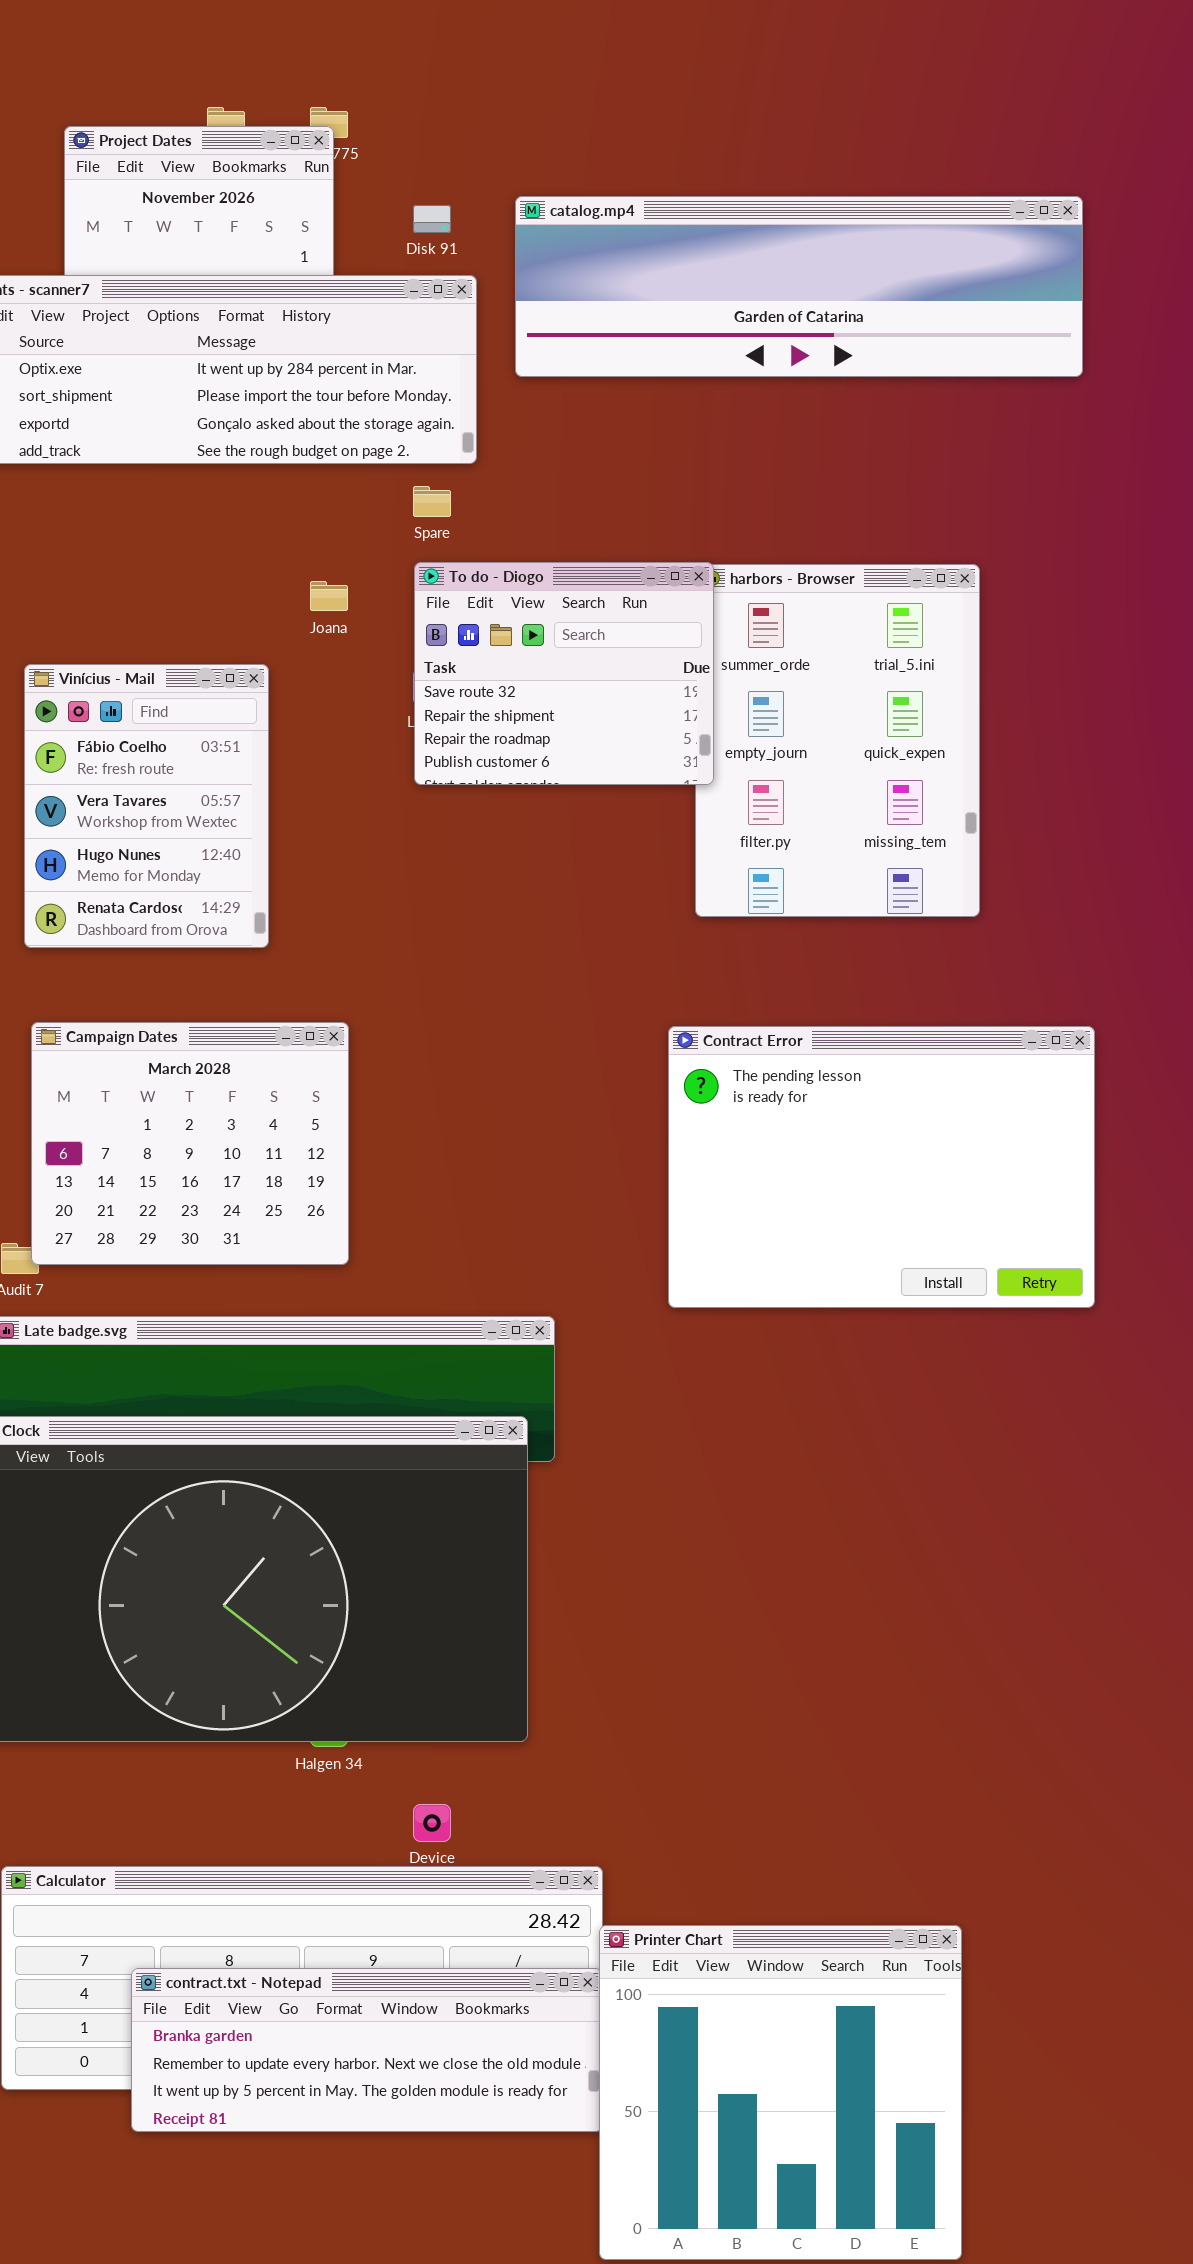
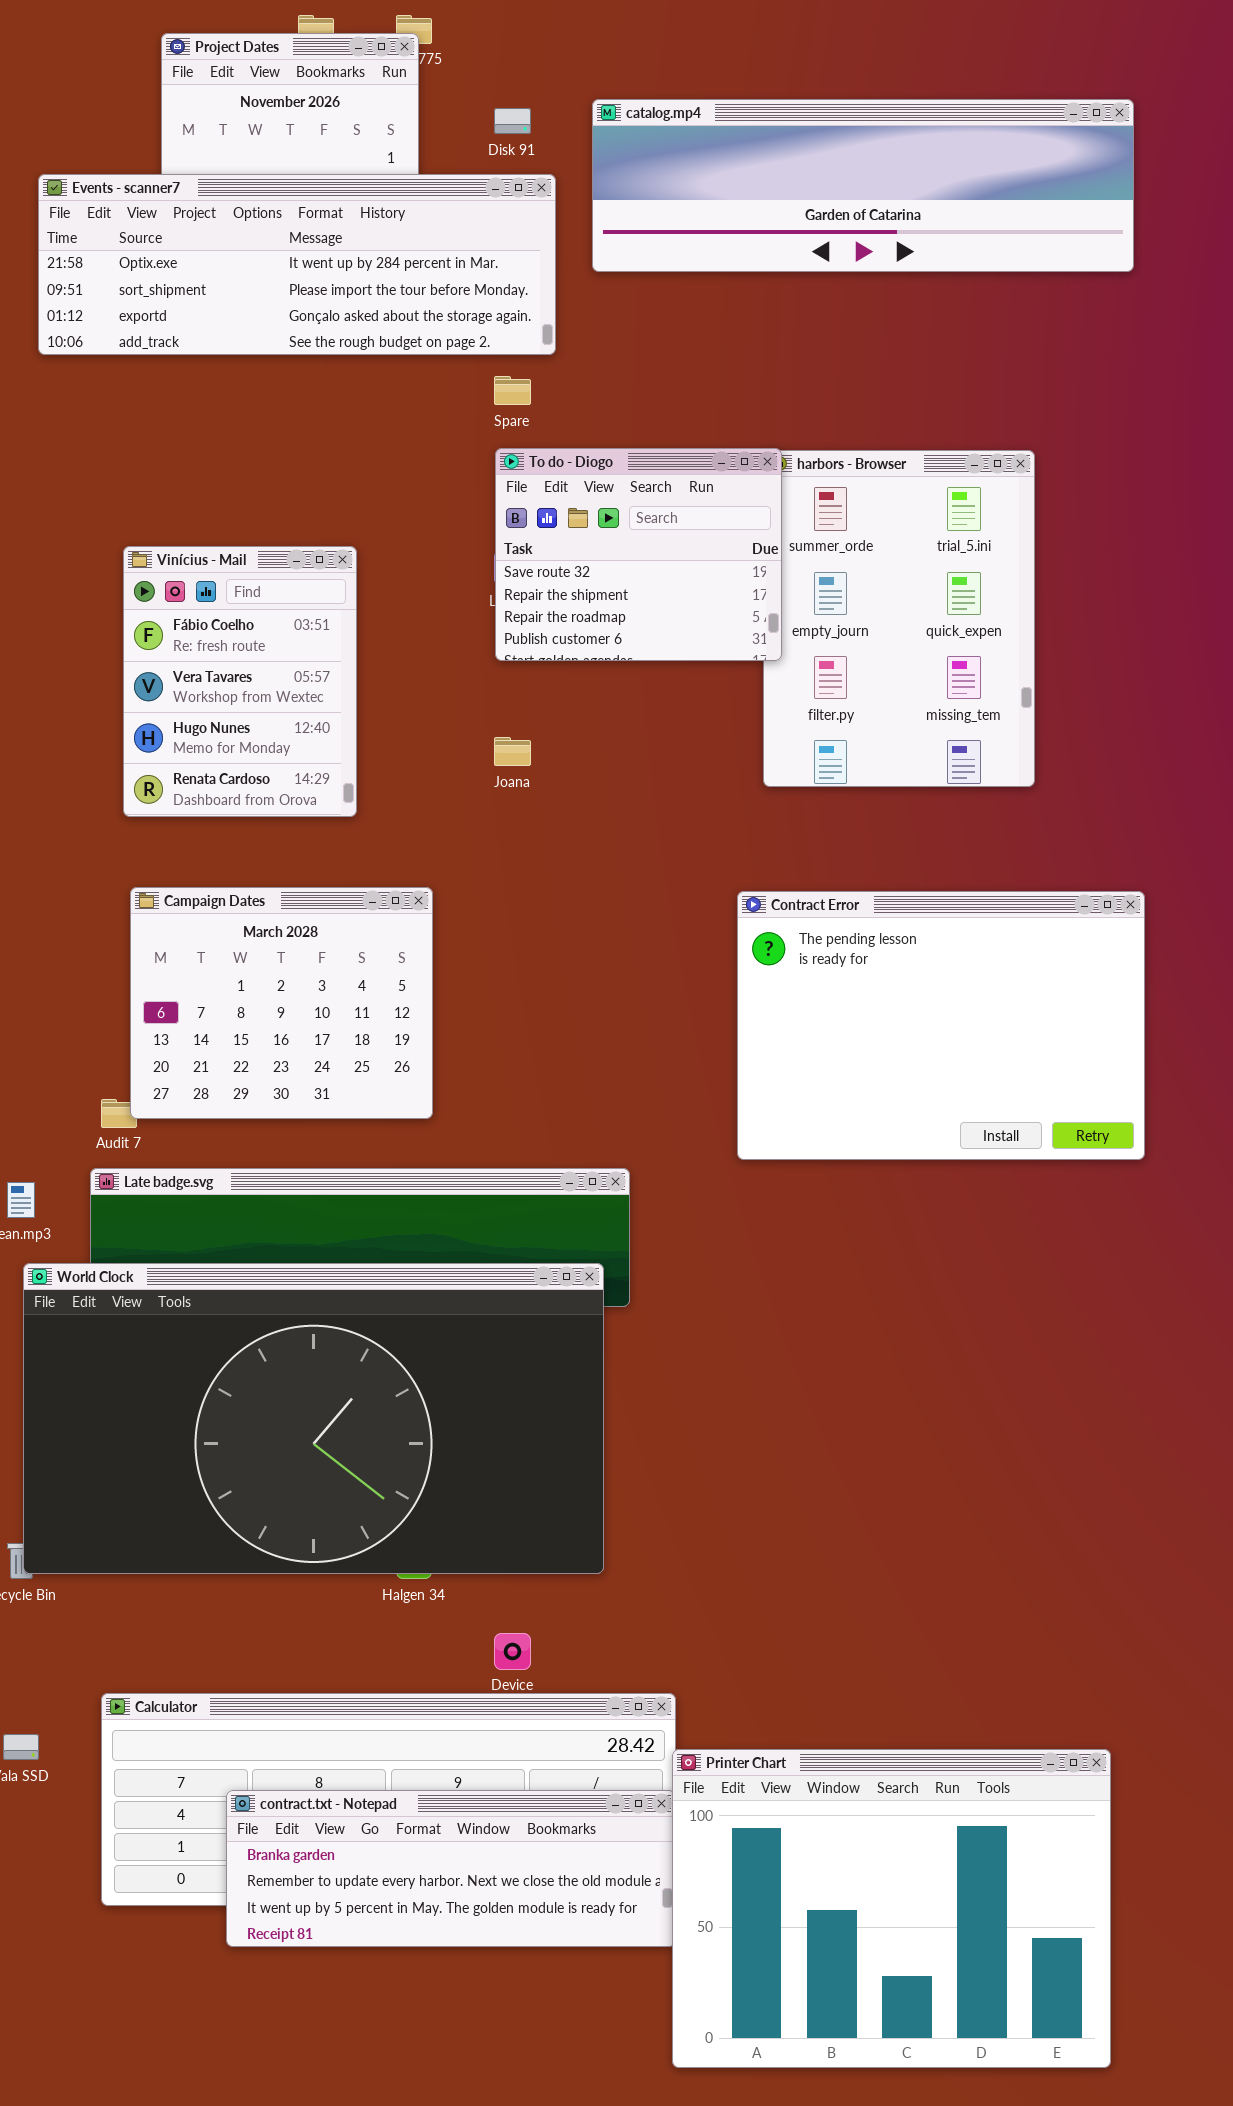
Joana: [310,581,348,611] -> [494,737,531,766], moved
Printer Chart: [599,1925,962,2260] -> [672,1749,1111,2068], resized

